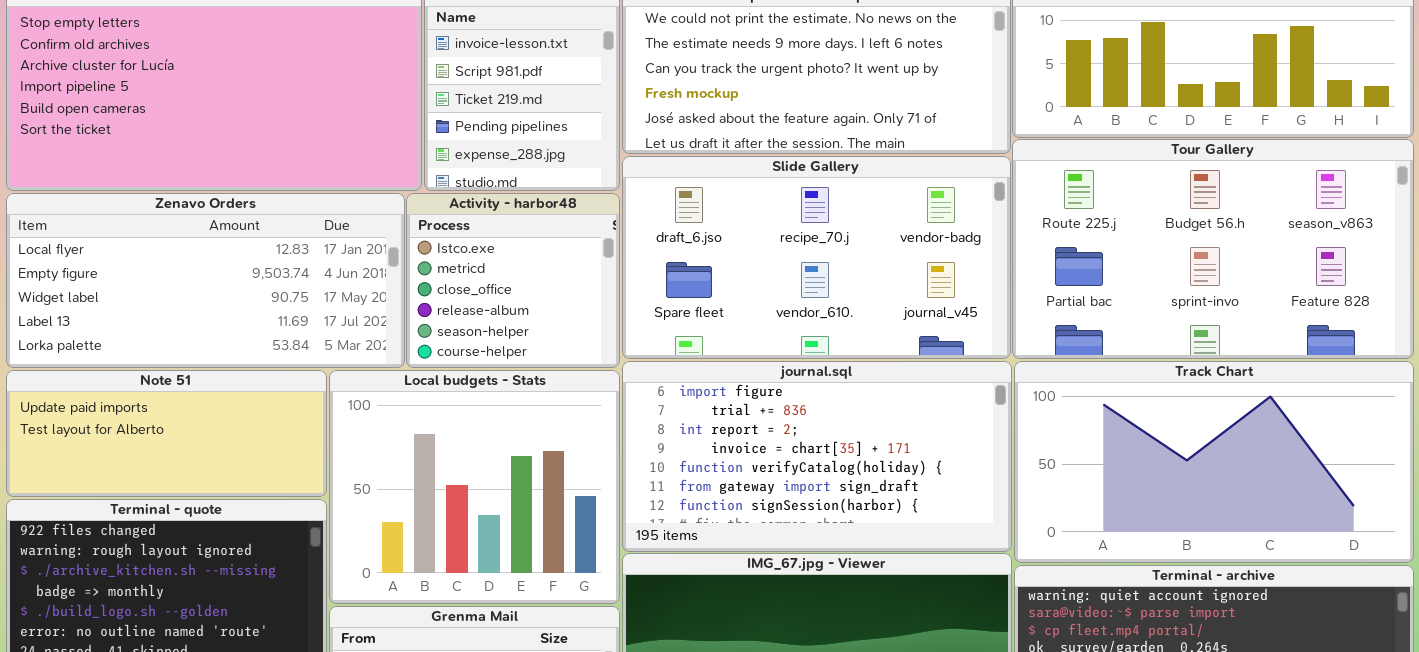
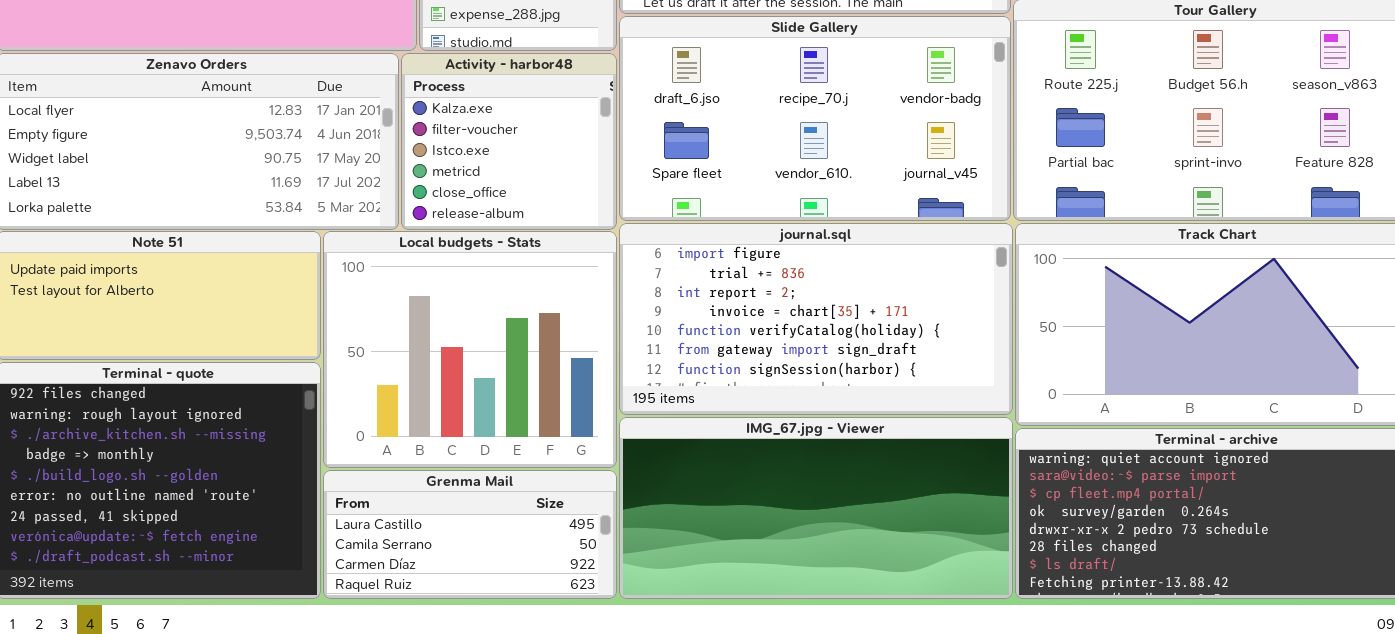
Activity - harbor48: [406,193,620,368] -> [401,53,617,230], scrolled up 2 rows

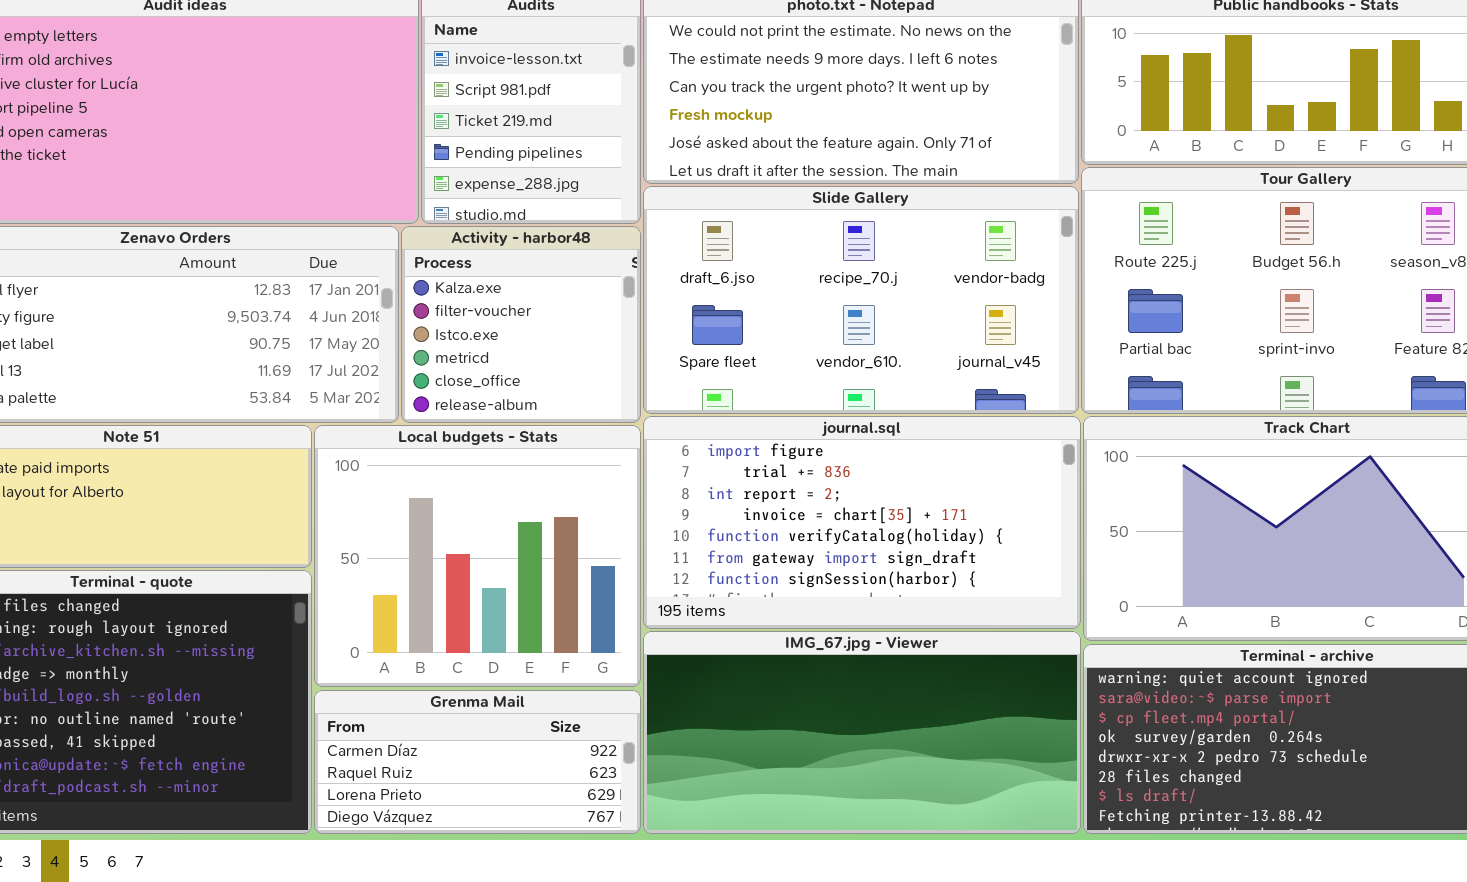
Grenma Mail: [323,470,617,599] -> [314,690,641,834], scrolled down 2 rows

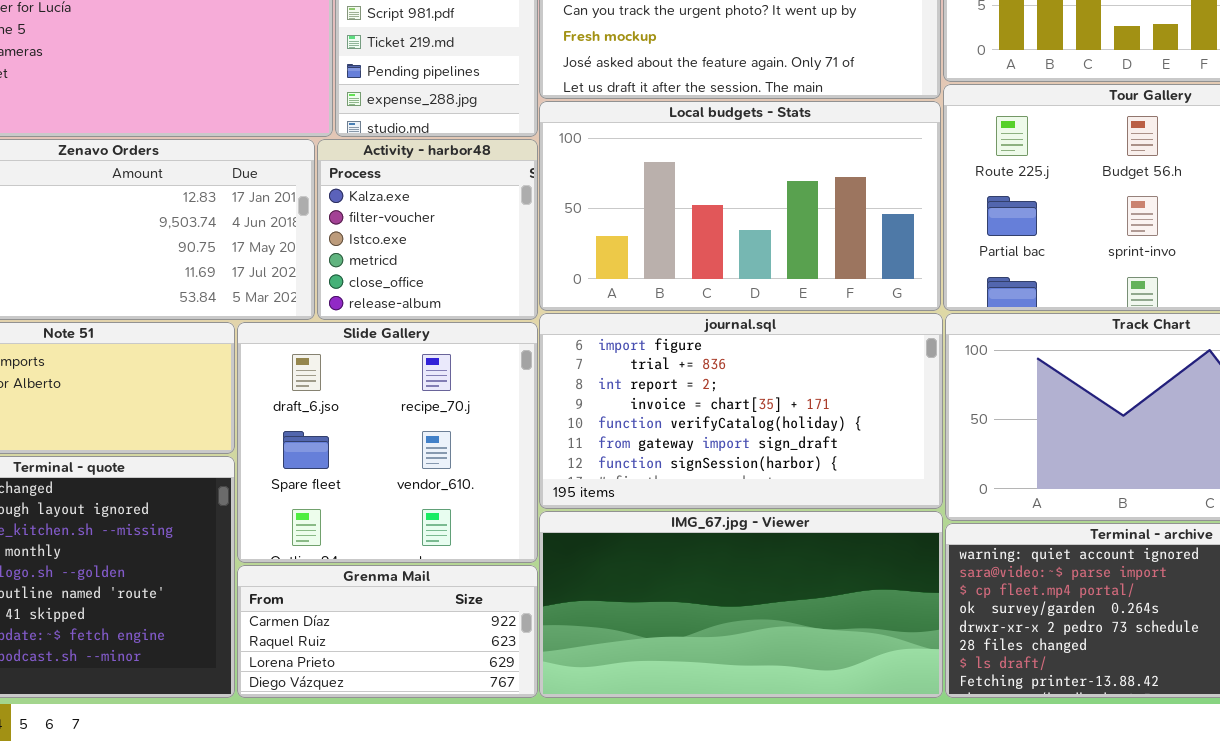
Slide Gallery: [643,186,1079,414] -> [237,322,538,563], moved, resized
Local budgets - Stats: [314,425,641,687] -> [539,101,941,311], moved, resized

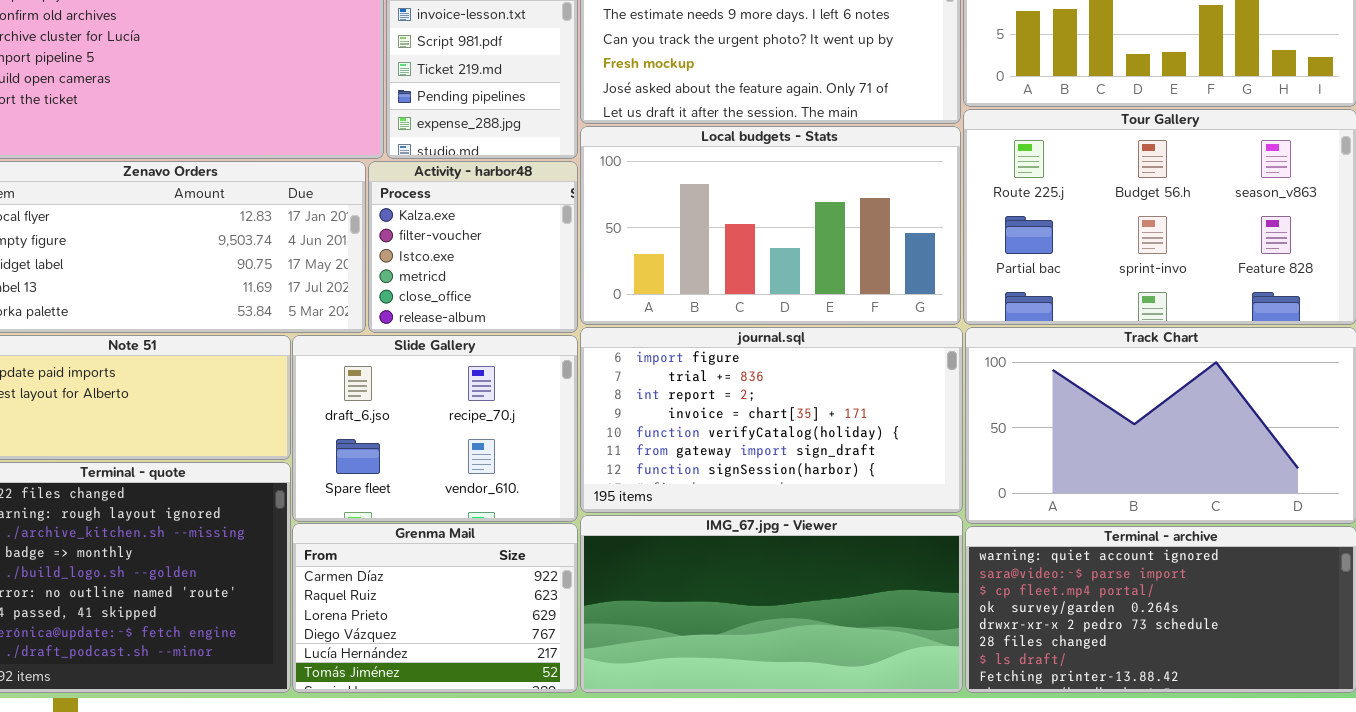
Slide Gallery: [237,322,538,563] -> [292,335,578,522], resized
Grenma Mail: [237,565,538,698] -> [292,523,578,693], resized

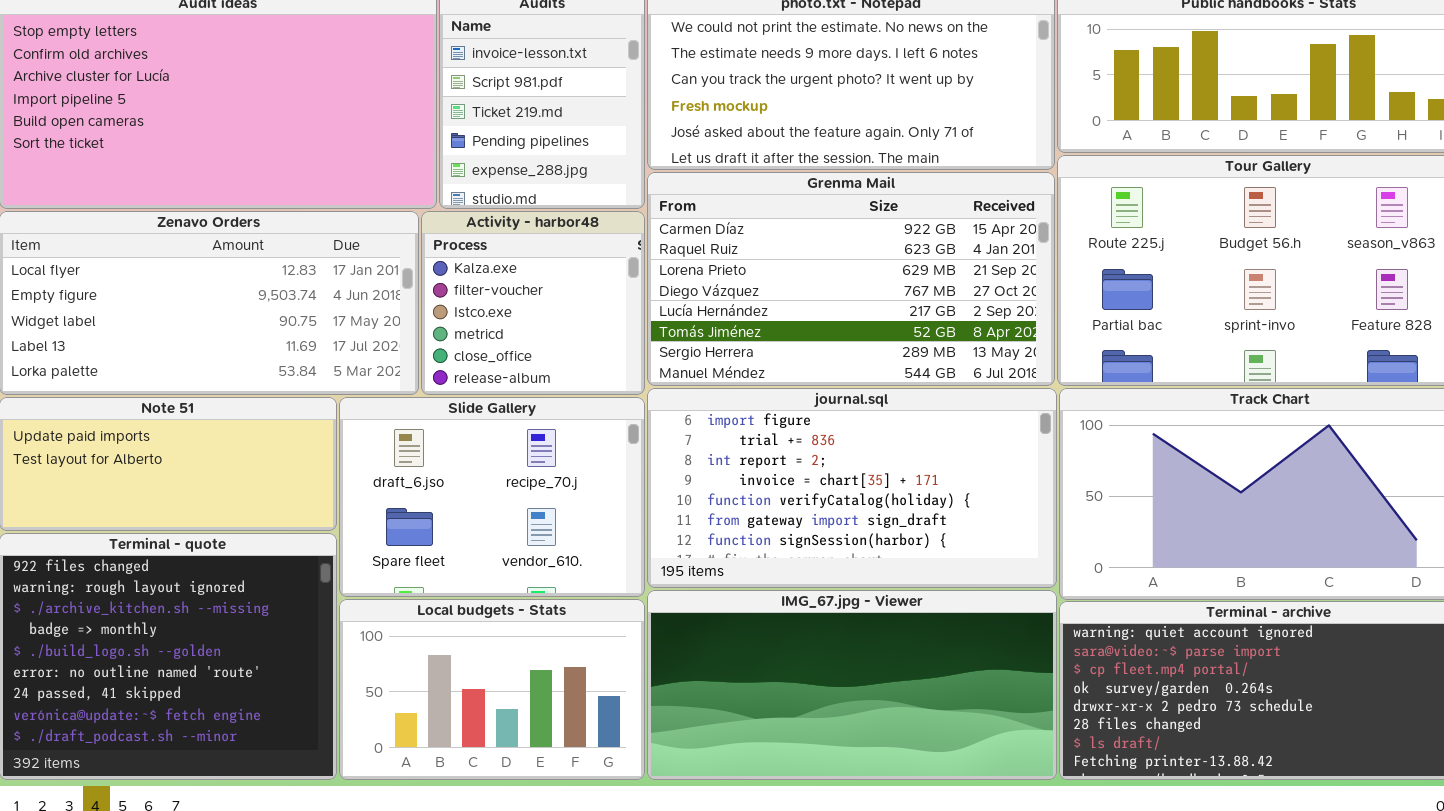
Local budgets - Stats: [580,126,961,325] -> [339,599,645,780], moved, resized
Grenma Mail: [292,523,578,693] -> [647,172,1055,386], moved, resized

